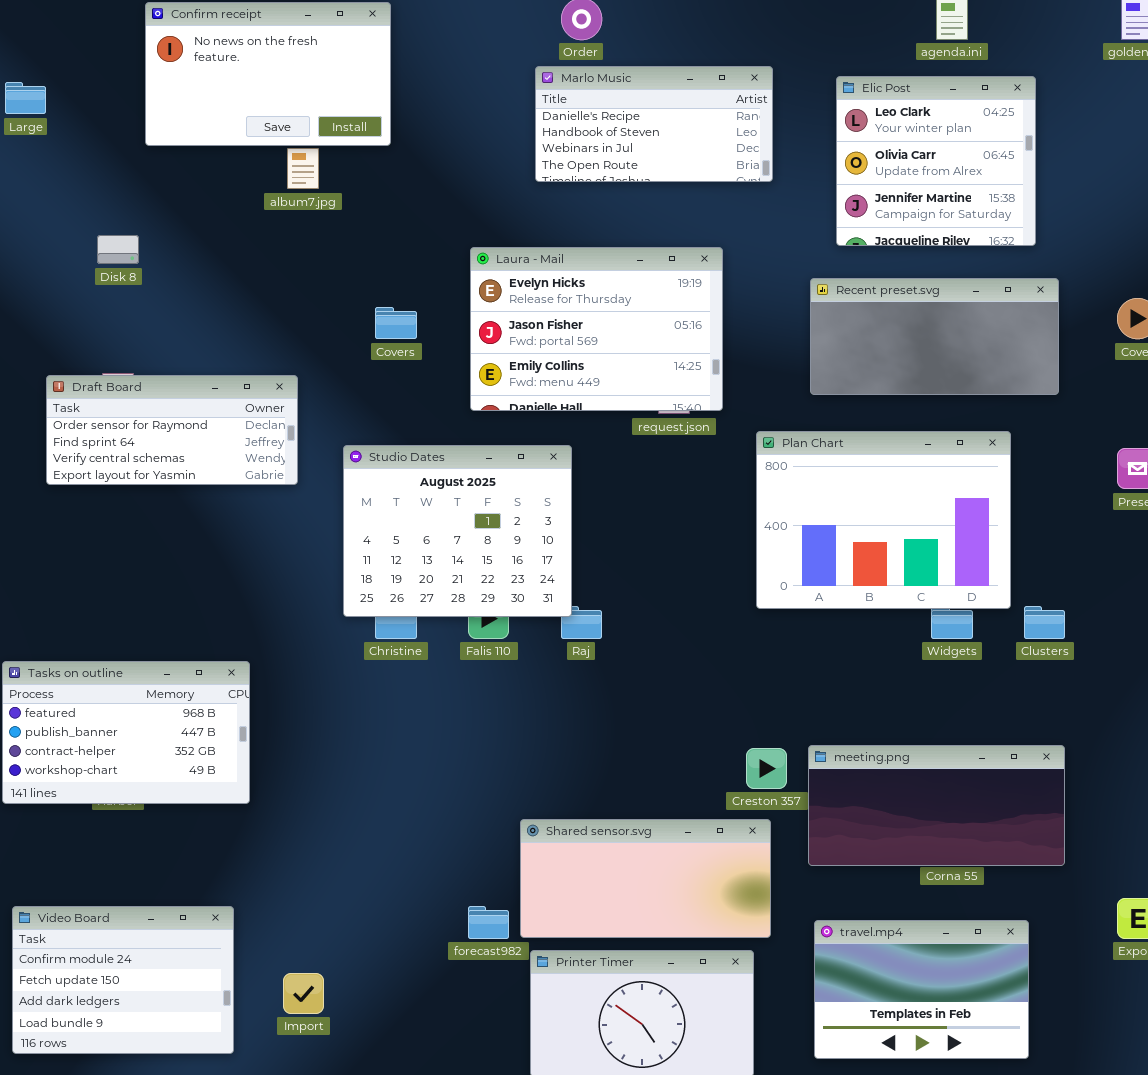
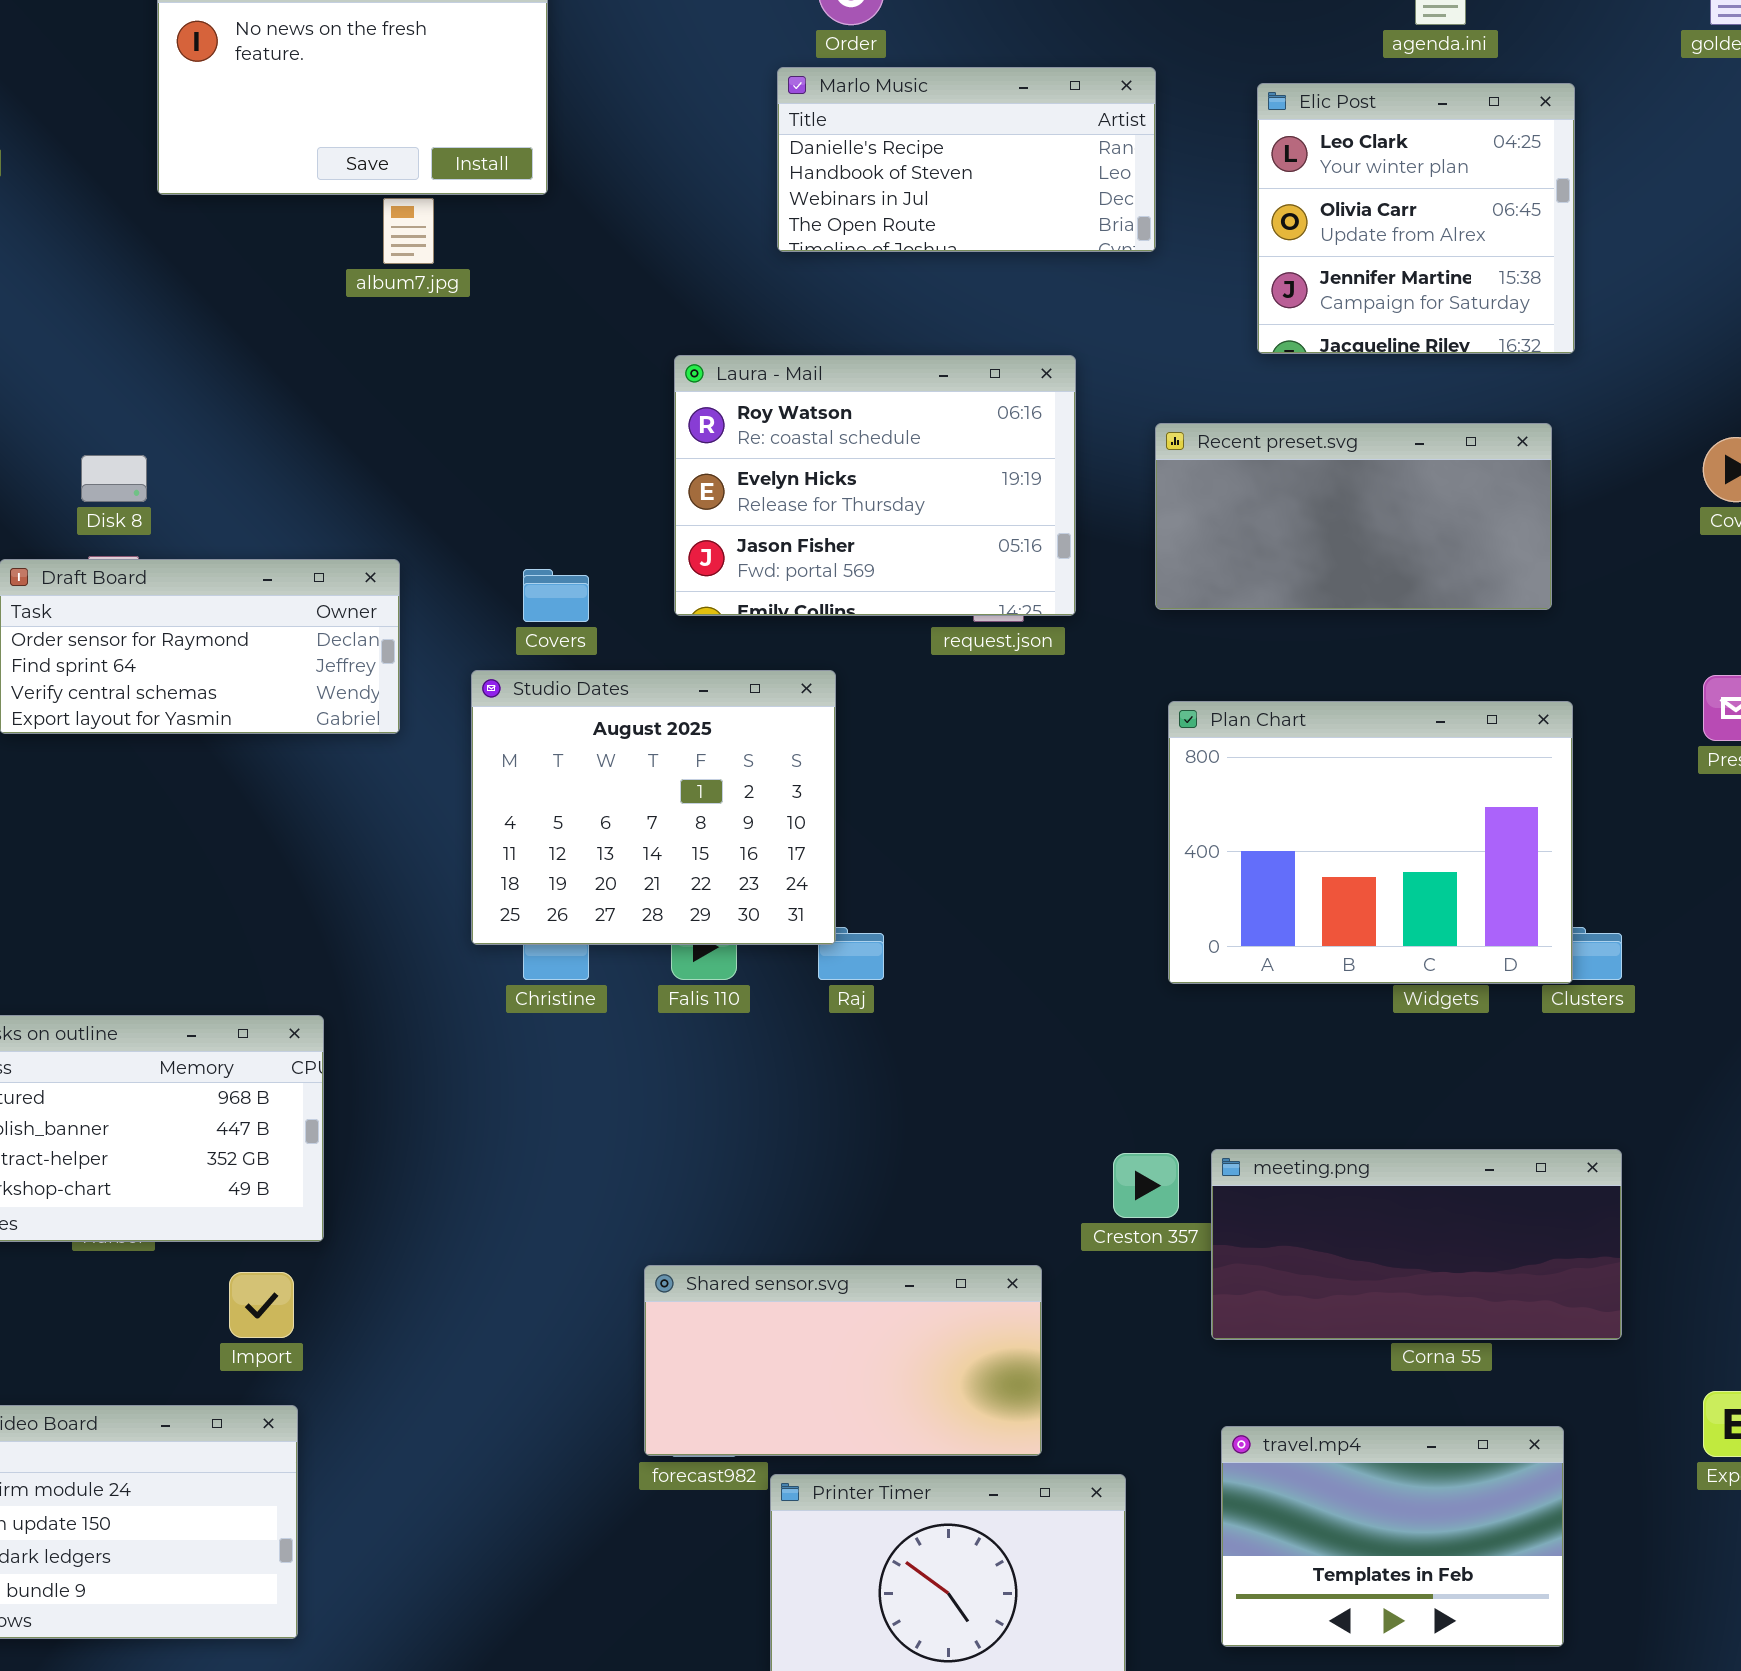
Disk 8: [97,235,139,264] -> [81,455,147,502], moved
Laura - Mail: [470,247,723,411] -> [674,355,1076,616], scrolled up 1 row
Recent preset.svg: [810,278,1059,395] -> [1155,423,1552,610], moved
Covers: [375,307,417,339] -> [523,569,589,622], moved
Plan Chart: [756,431,1011,609] -> [1168,701,1573,984], moved
Shared sensor.svg: [520,819,771,938] -> [644,1265,1042,1456], moved
Import: [283,973,324,1014] -> [229,1272,294,1338], moved

